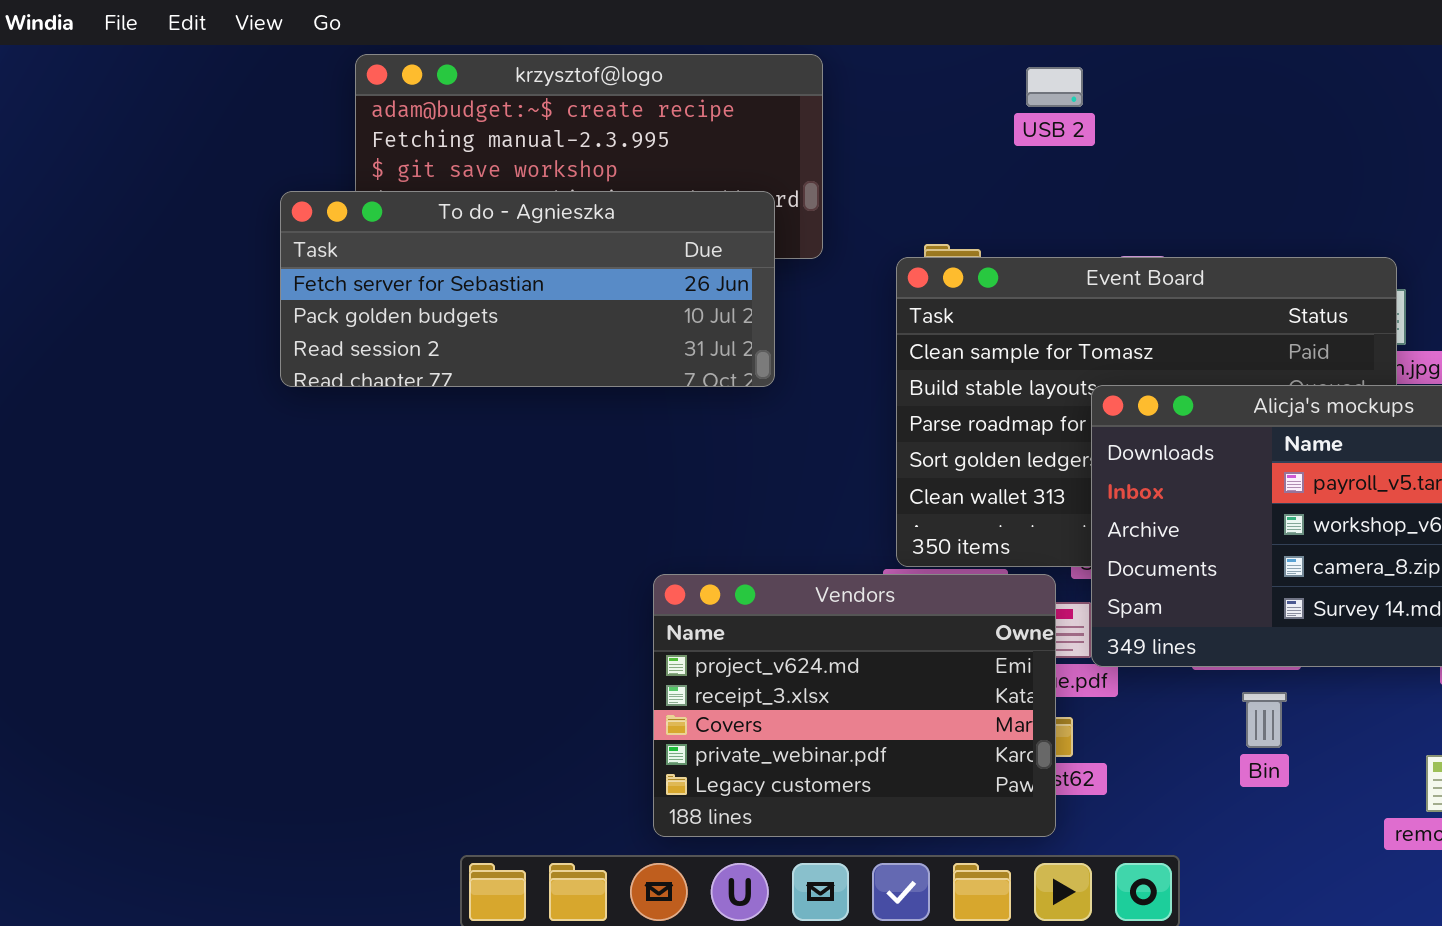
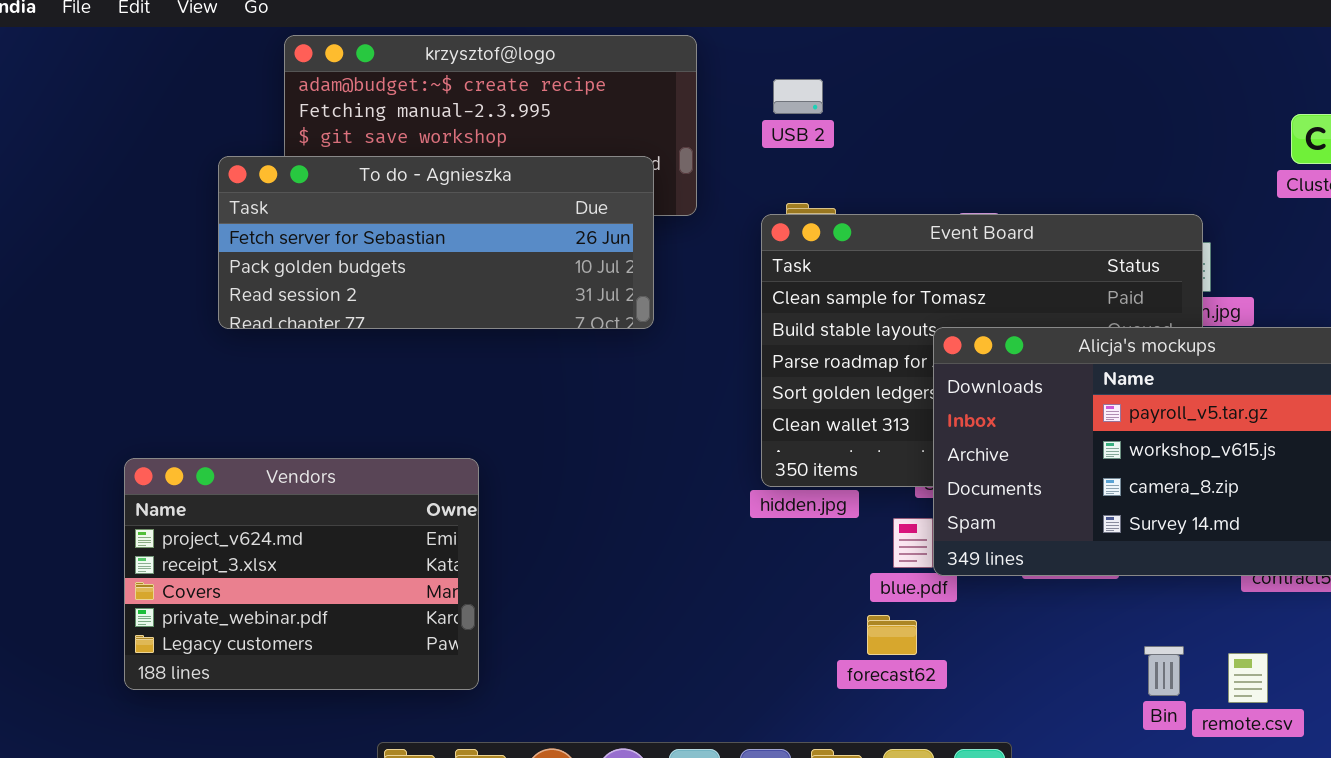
USB 2: [1026,67,1083,107] -> [773,79,823,114], moved
Vendors: [653,574,1056,837] -> [124,458,479,690], moved
Bin: [1242,692,1287,748] -> [1144,646,1184,696], moved

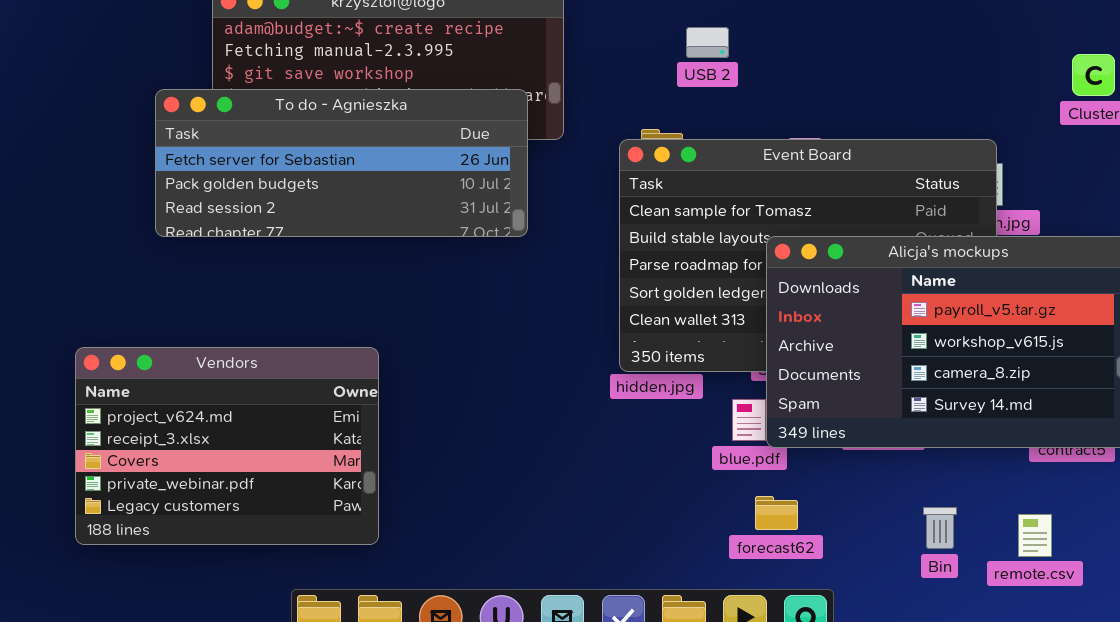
USB 2: [773,79,823,114] -> [686,27,729,58], moved
forecast62: [867,615,917,655] -> [755,496,798,530], moved
Bin: [1144,646,1184,696] -> [923,507,957,549], moved

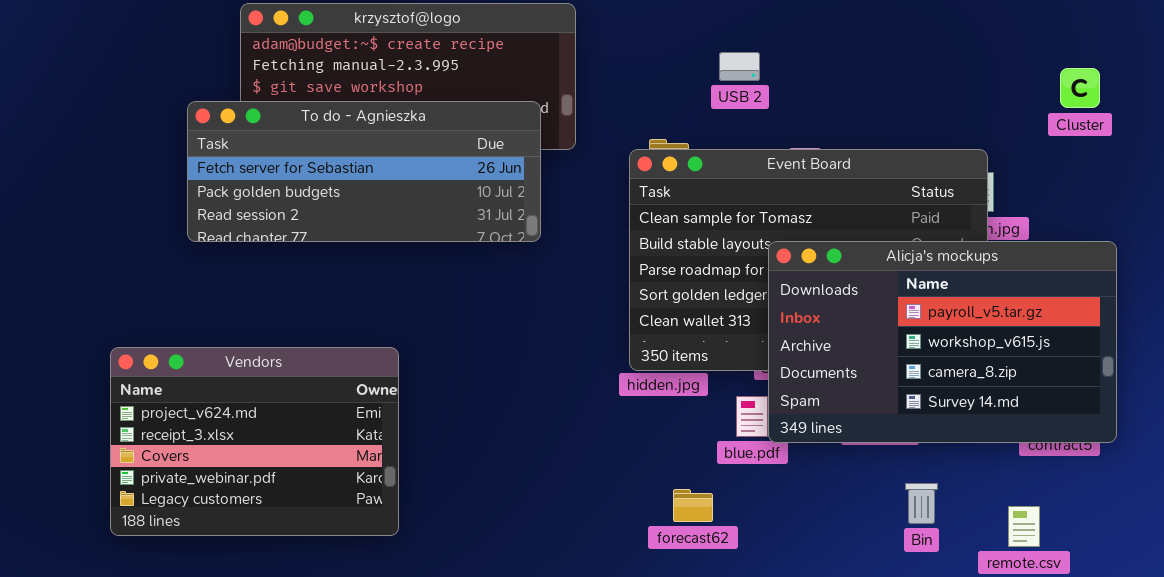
USB 2: [686,27,729,58] -> [719,52,760,81], moved
forecast62: [755,496,798,530] -> [673,489,713,522], moved
Bin: [923,507,957,549] -> [905,483,938,524], moved

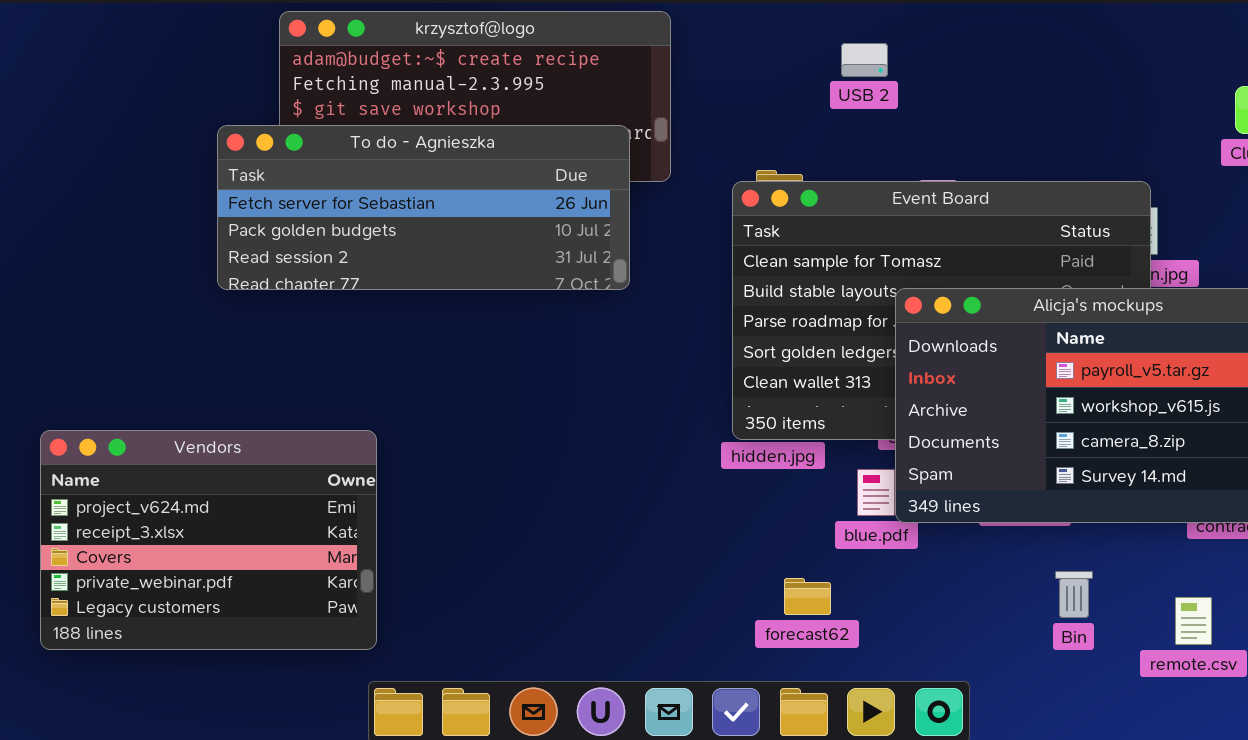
USB 2: [719,52,760,81] -> [841,43,888,77], moved
Vendors: [110,347,399,536] -> [40,430,377,650], moved

